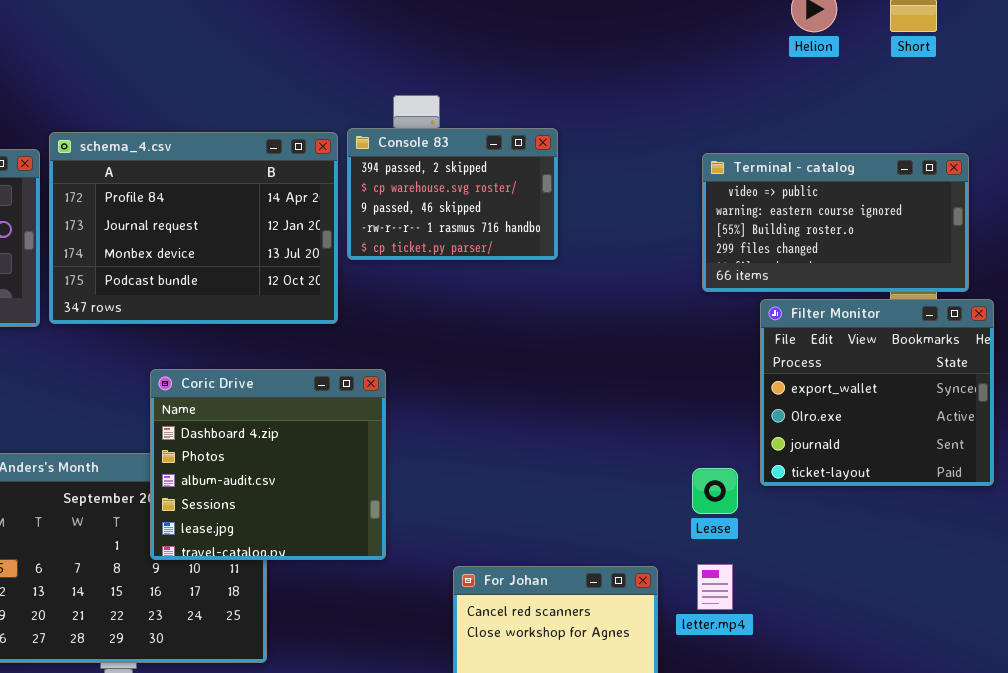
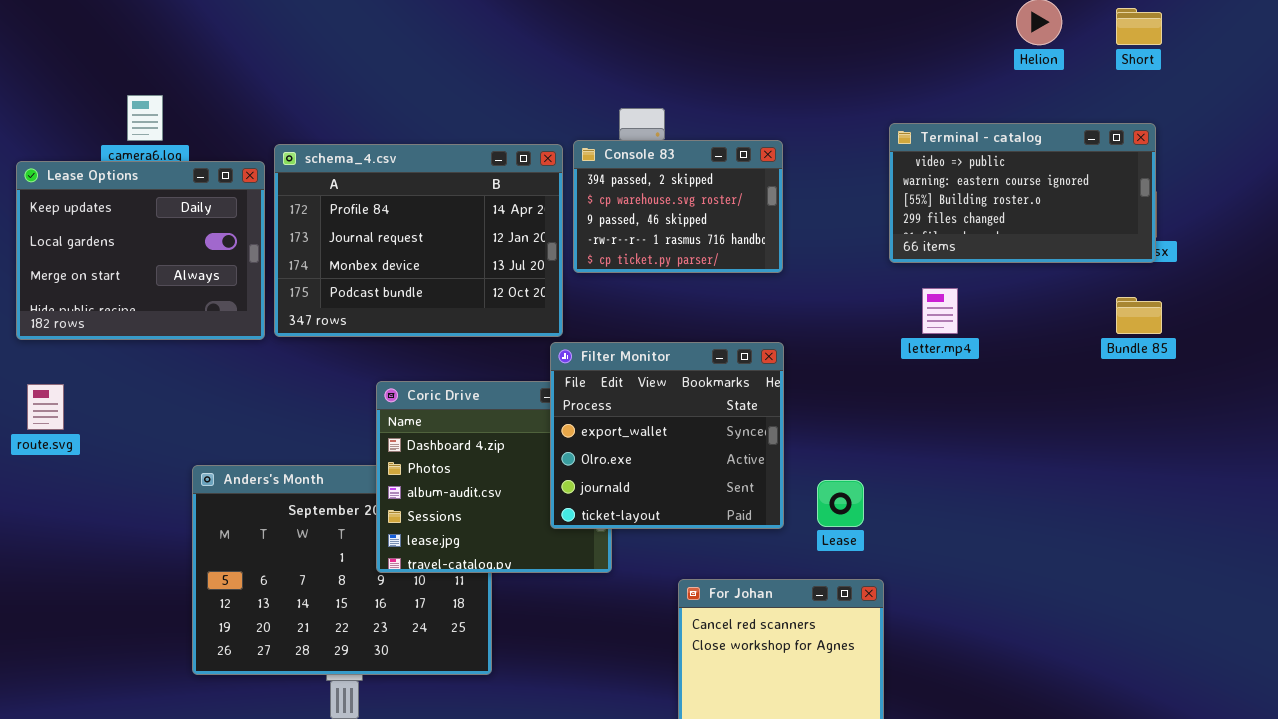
Terminal - catalog: [702,153,969,292] -> [889,123,1156,263], moved
Filter Monitor: [760,299,994,486] -> [550,342,784,529], moved
Lease: [692,468,738,514] -> [817,480,864,527], moved
letter.mp4: [697,564,733,610] -> [922,288,958,334], moved

